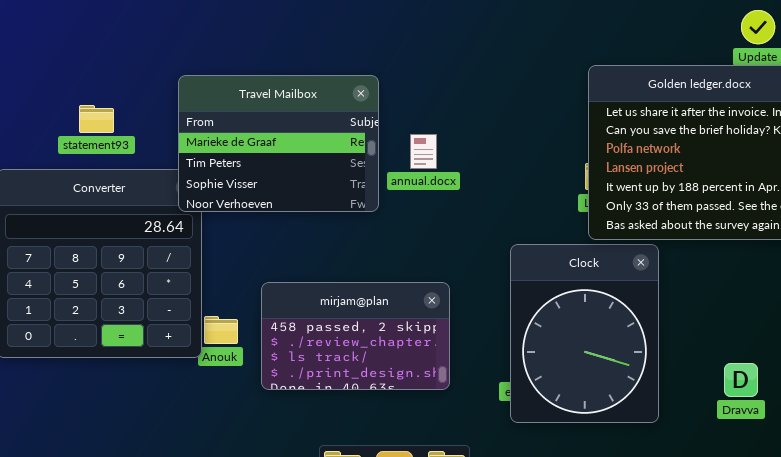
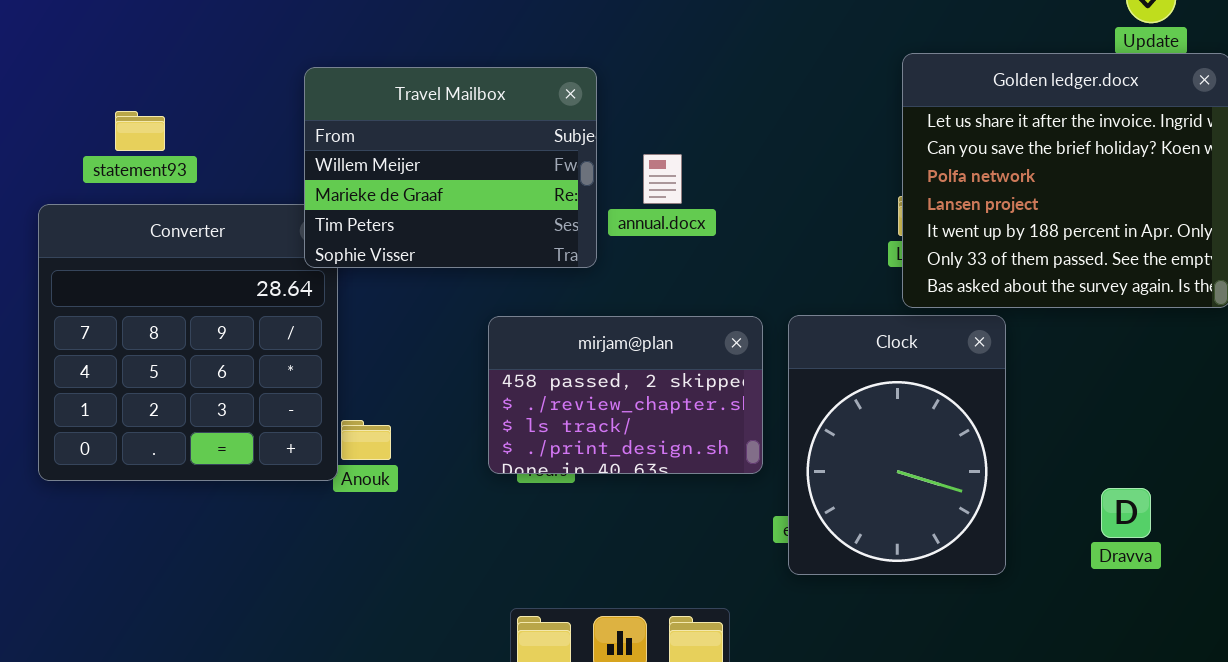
Travel Mailbox: [178,75,379,212] -> [304,67,597,268], scrolled up 1 row
statement93: [79,105,114,133] -> [115,111,165,151], moved
mirjam@plan: [261,282,450,390] -> [488,316,763,474], moved

